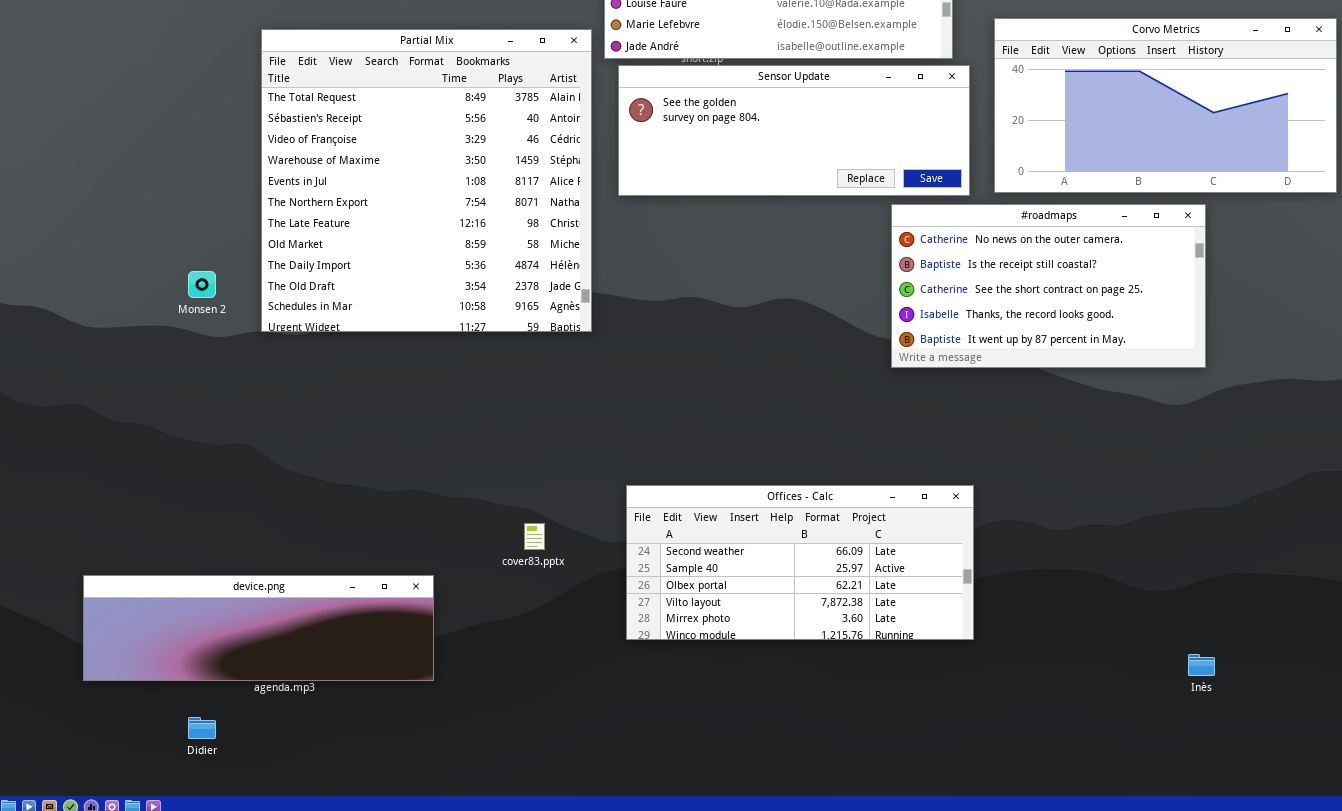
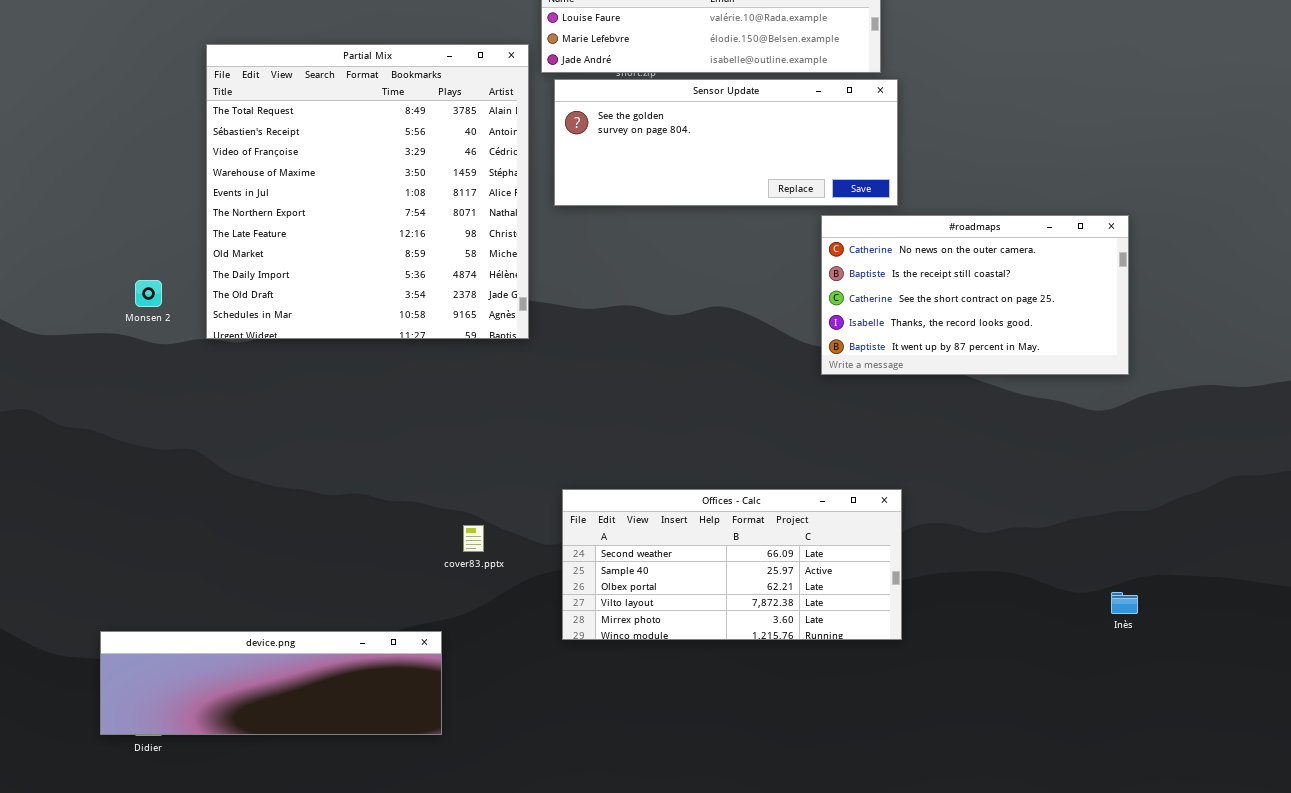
Corvo Metrics: [994,18,1337,193] -> none, closed
device.png: [83,575,434,681] -> [100,631,442,735], moved
Inès: [1188,654,1215,676] -> [1111,592,1138,614], moved

